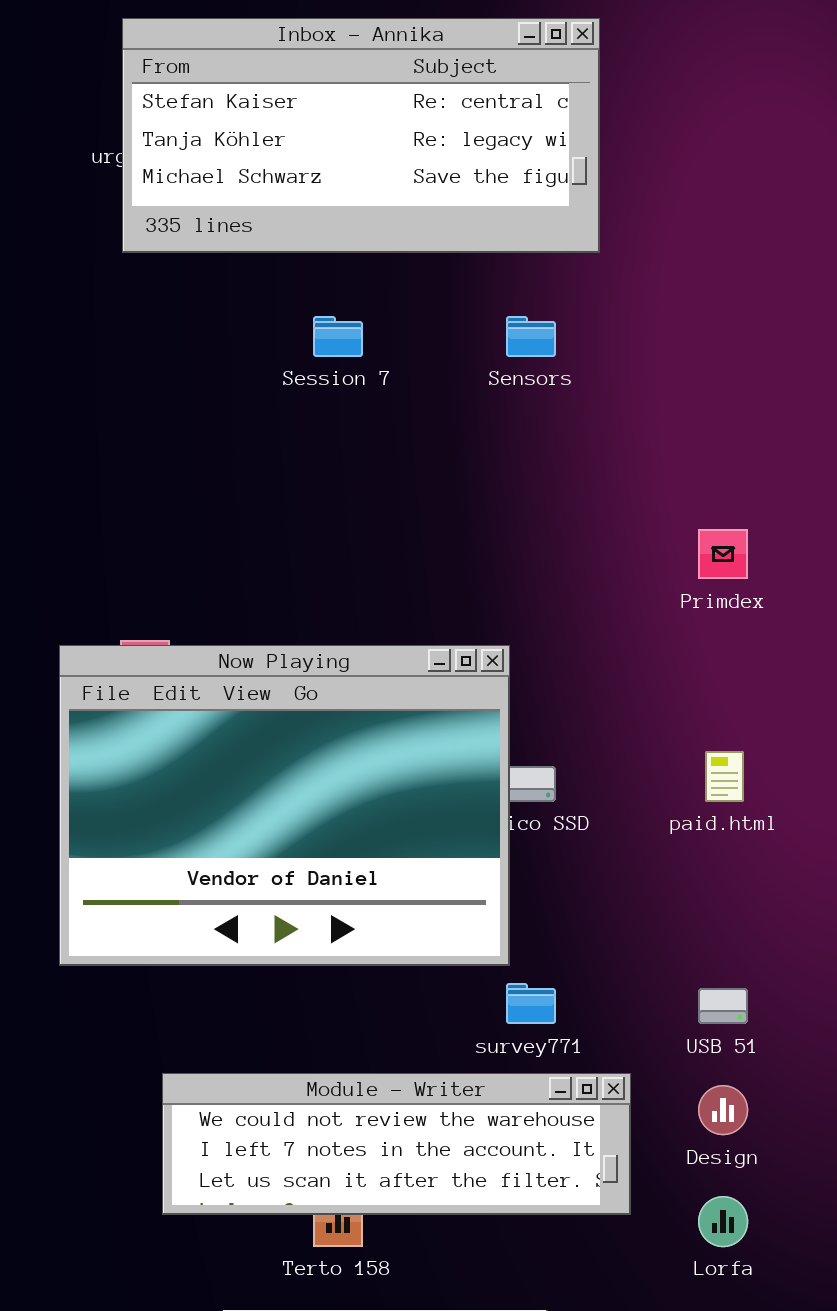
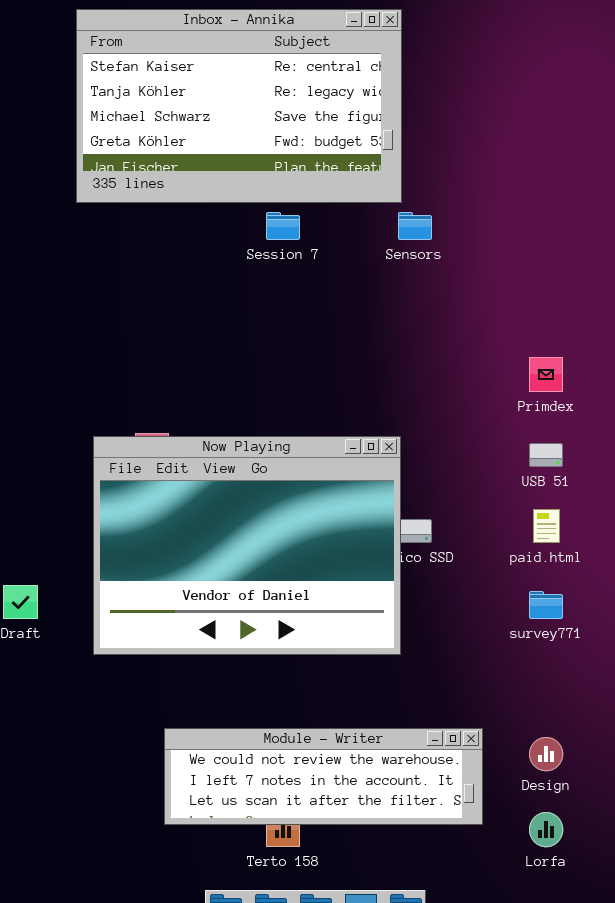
Inbox - Annika: [122,18,600,253] -> [76,9,402,203], moved, resized
survey771: [506,983,556,1024] -> [529,591,563,619], moved
USB 51: [698,988,748,1024] -> [529,443,563,467], moved

